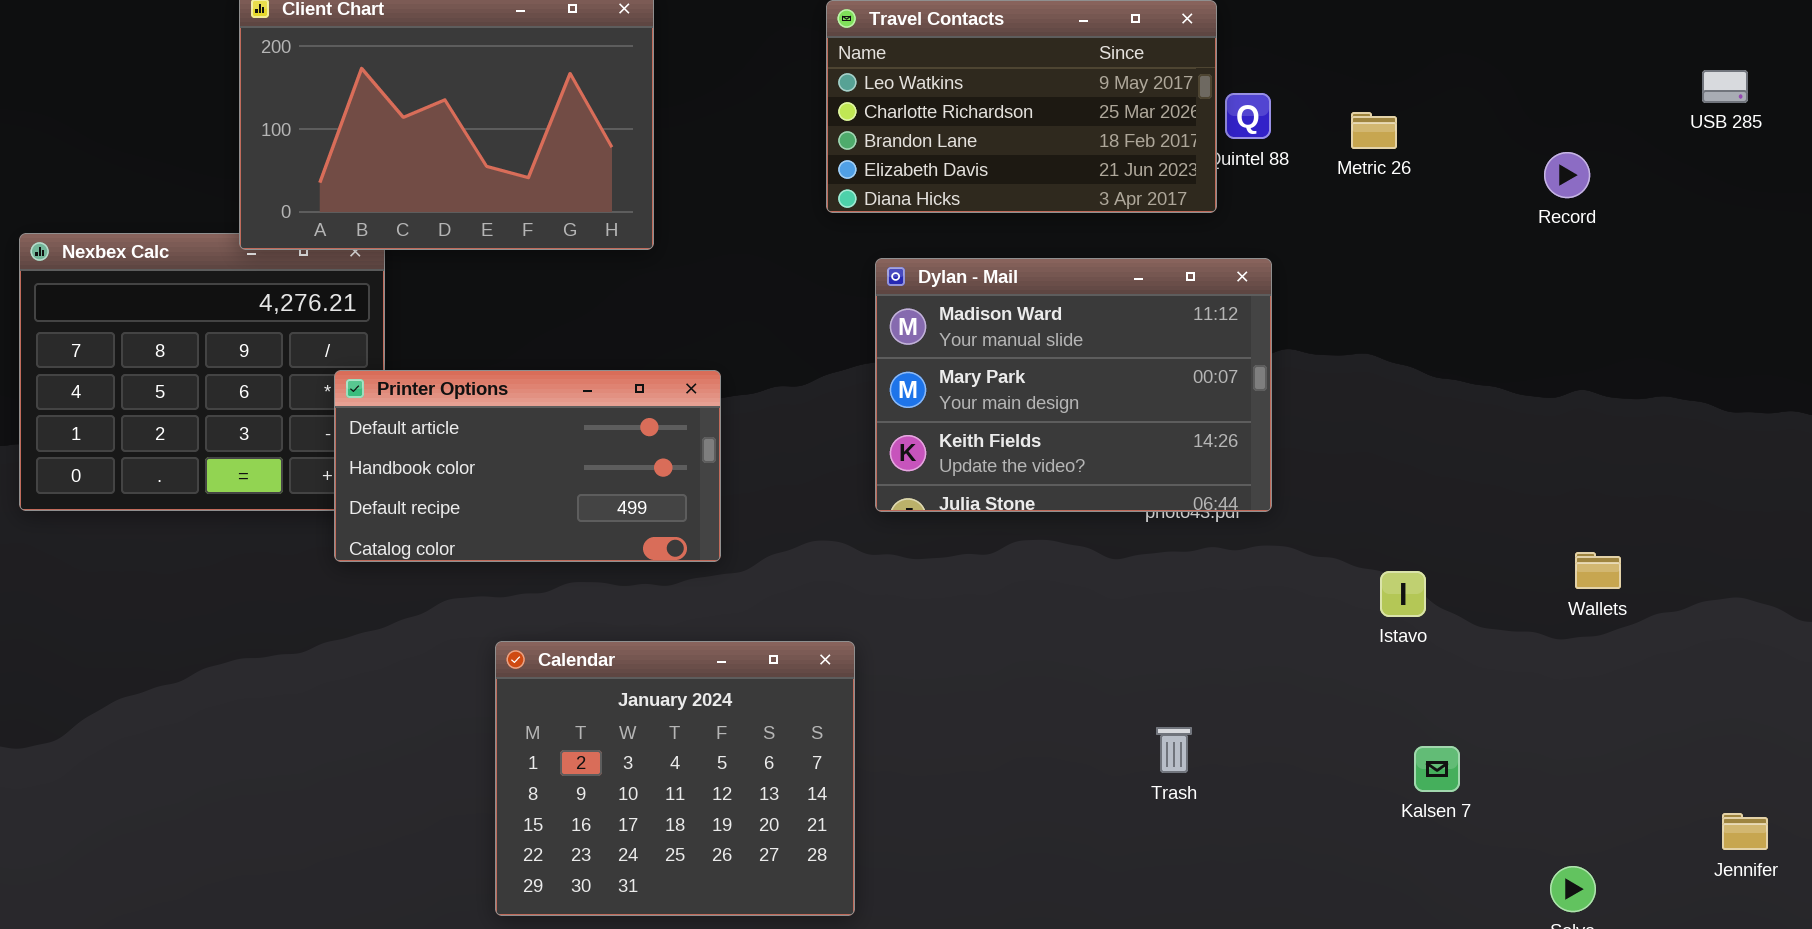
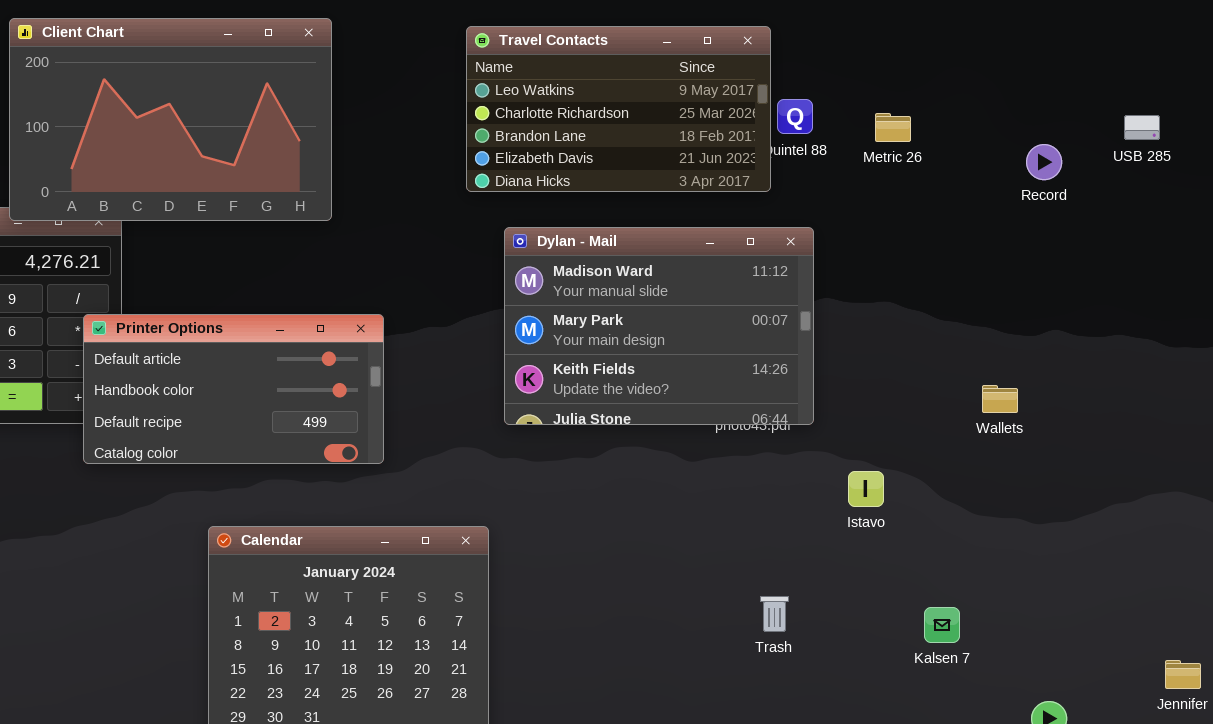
USB 285: [1702,70,1748,103] -> [1124,115,1160,140], moved
Wallets: [1575,552,1621,589] -> [982,385,1018,413], moved
Istavo: [1380,571,1426,617] -> [848,471,884,507], moved
Trash: [1156,727,1192,773] -> [760,596,789,632], moved

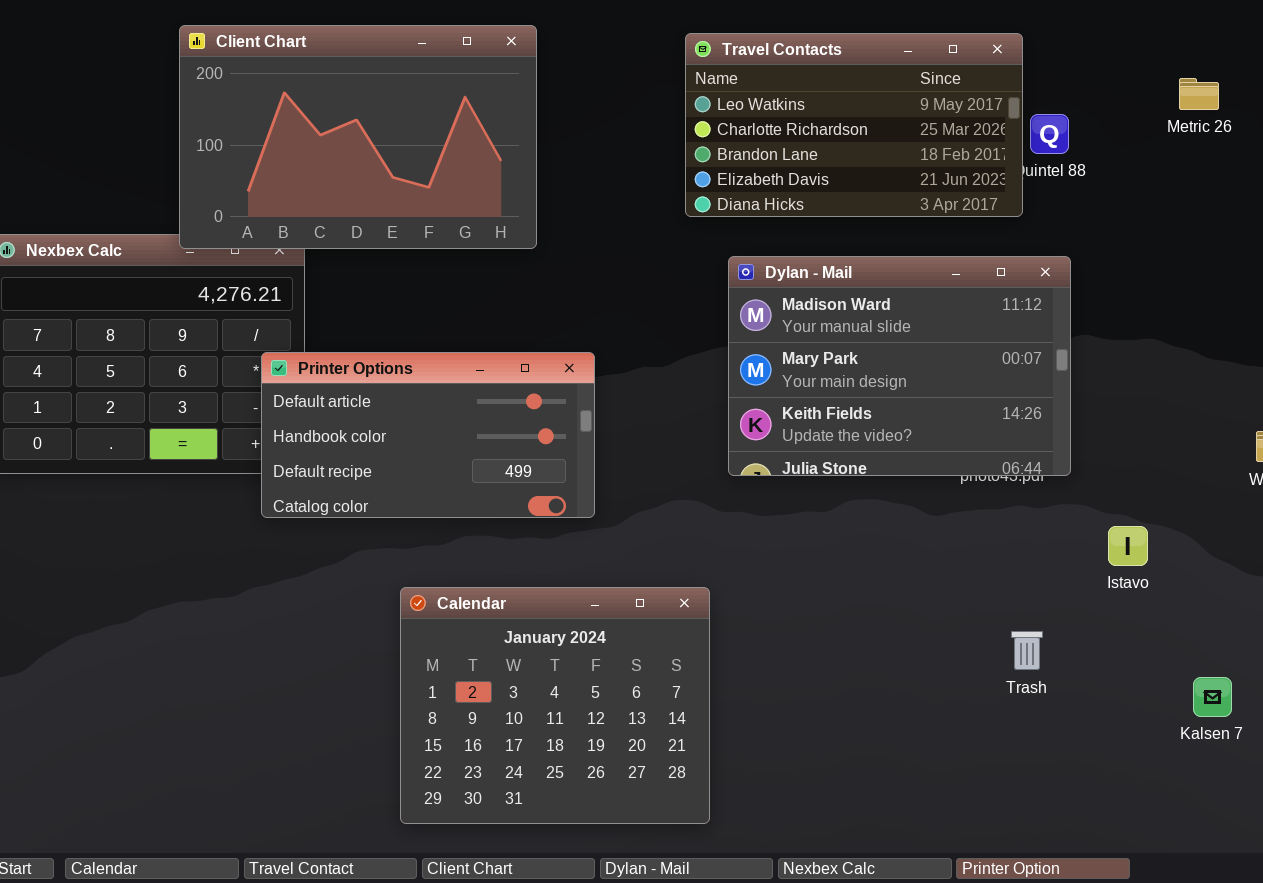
Metric 26: [875,113,911,142] -> [1179,78,1219,110], moved
Trash: [760,596,789,632] -> [1011,631,1043,670], moved

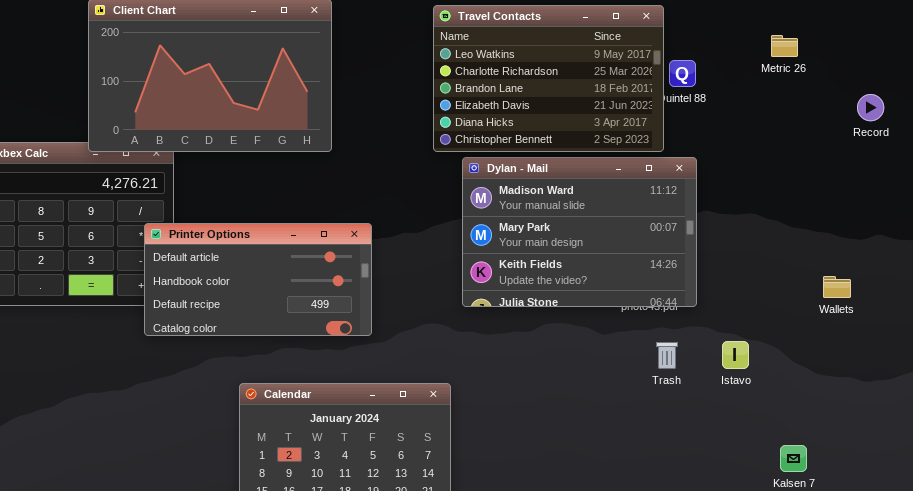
Travel Contacts: [685,33,1023,217] -> [433,5,664,152], resized
Trash: [1011,631,1043,670] -> [656,342,678,369], moved

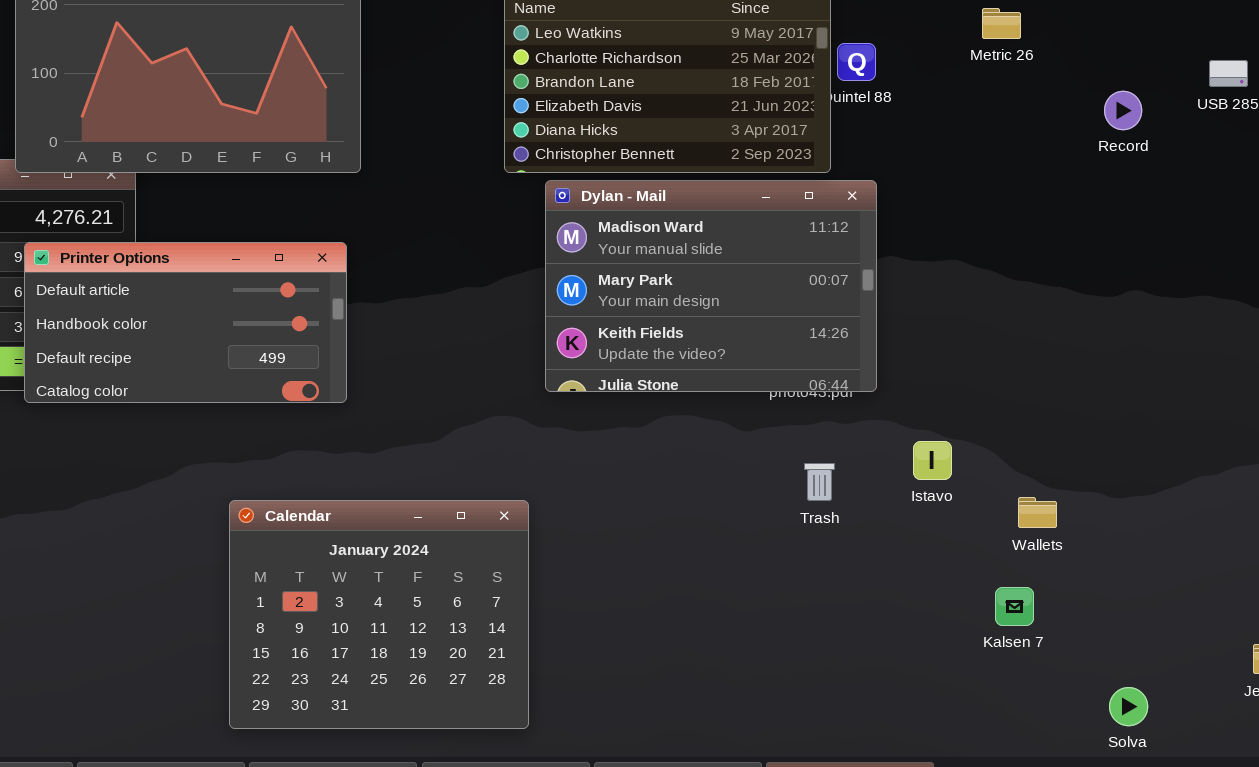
Printer Options: [144,223,372,336] -> [24,242,347,403], moved
Wallets: [823,276,851,298] -> [1018,497,1057,528], moved
Trash: [656,342,678,369] -> [804,463,835,501], moved

